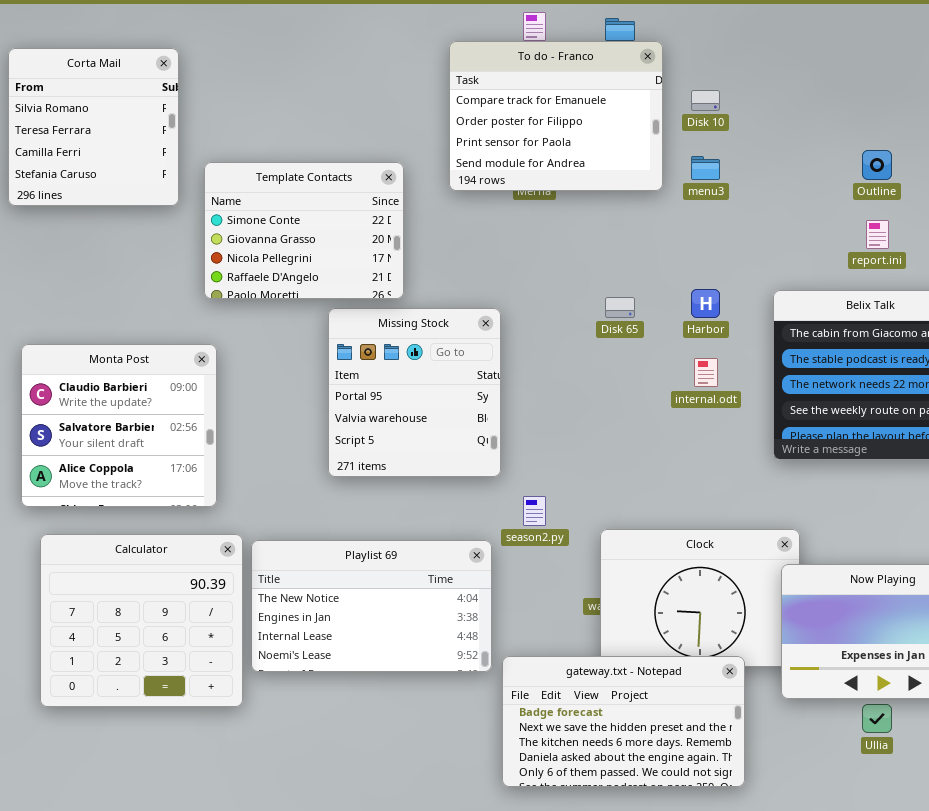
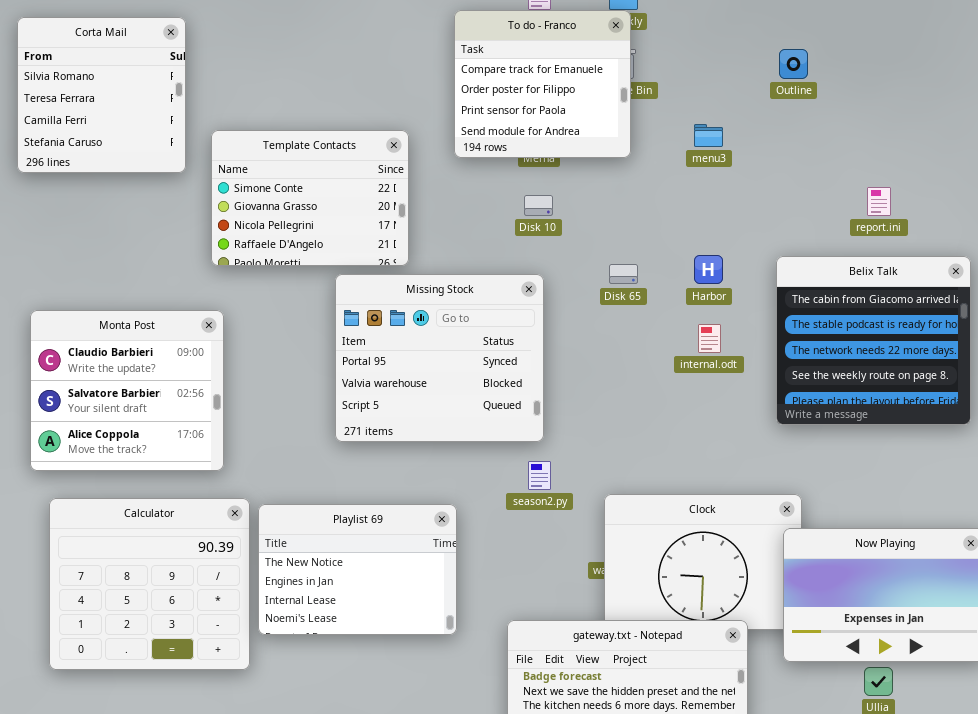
To do - Franco: [449,41,663,191] -> [454,10,631,158], resized
Disk 10: [691,90,720,111] -> [524,195,553,216], moved
Outline: [862,150,892,180] -> [779,49,808,79], moved
Missing Stock: [328,308,501,477] -> [335,274,544,442], resized
Playlist 69: [251,540,492,672] -> [258,504,457,635], resized

